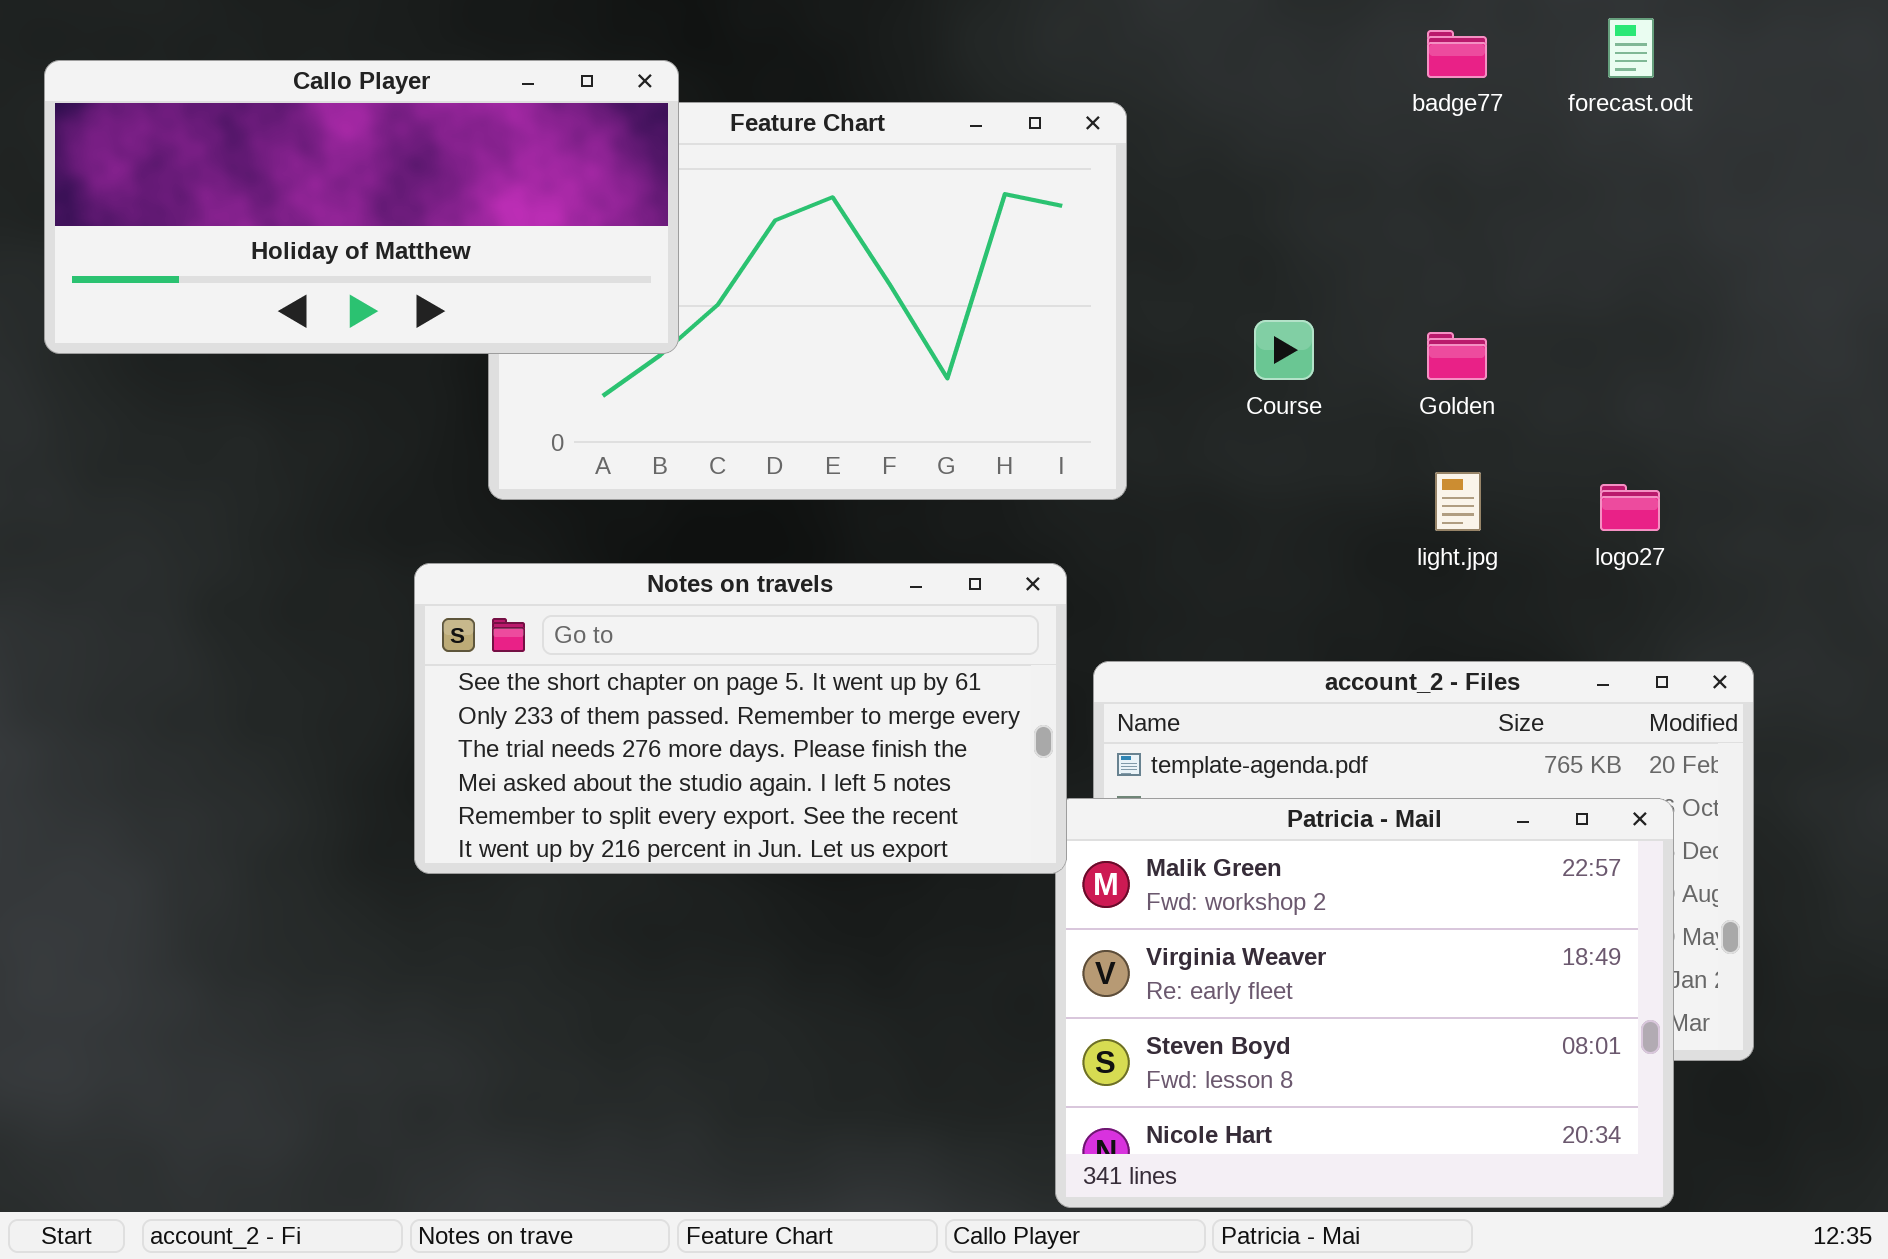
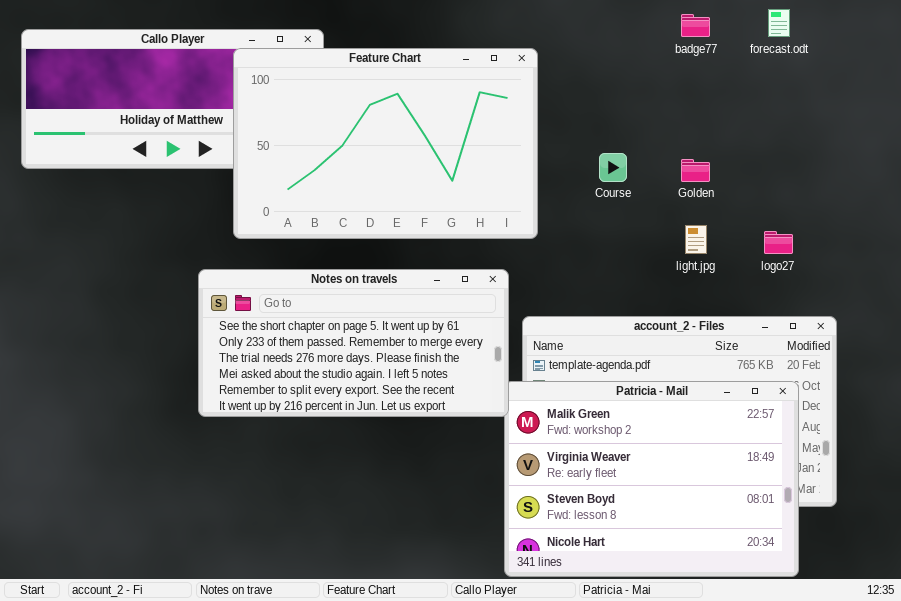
Feature Chart: [488,102,1127,500] -> [233,48,538,239], raised

